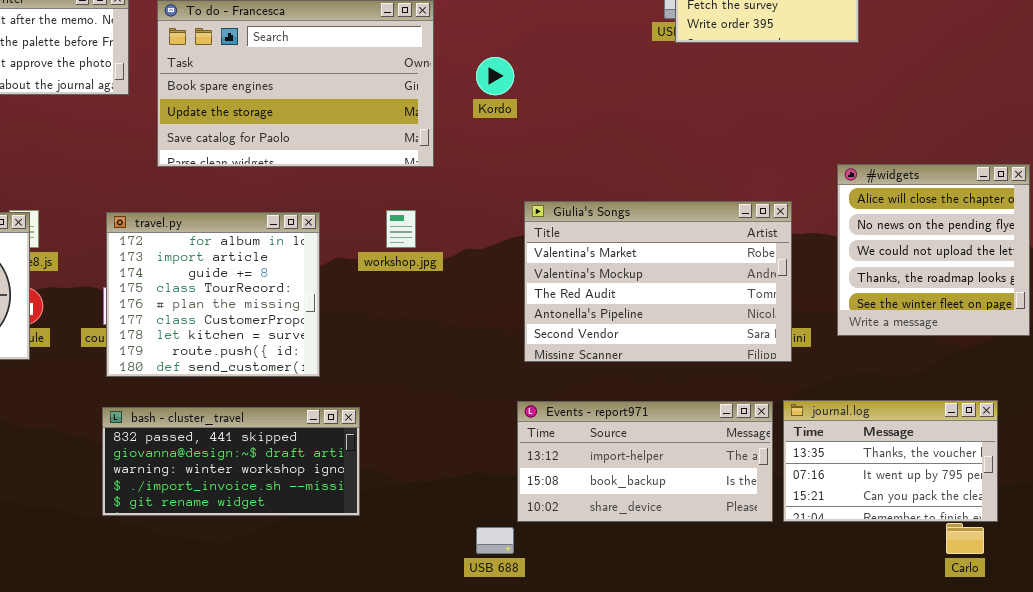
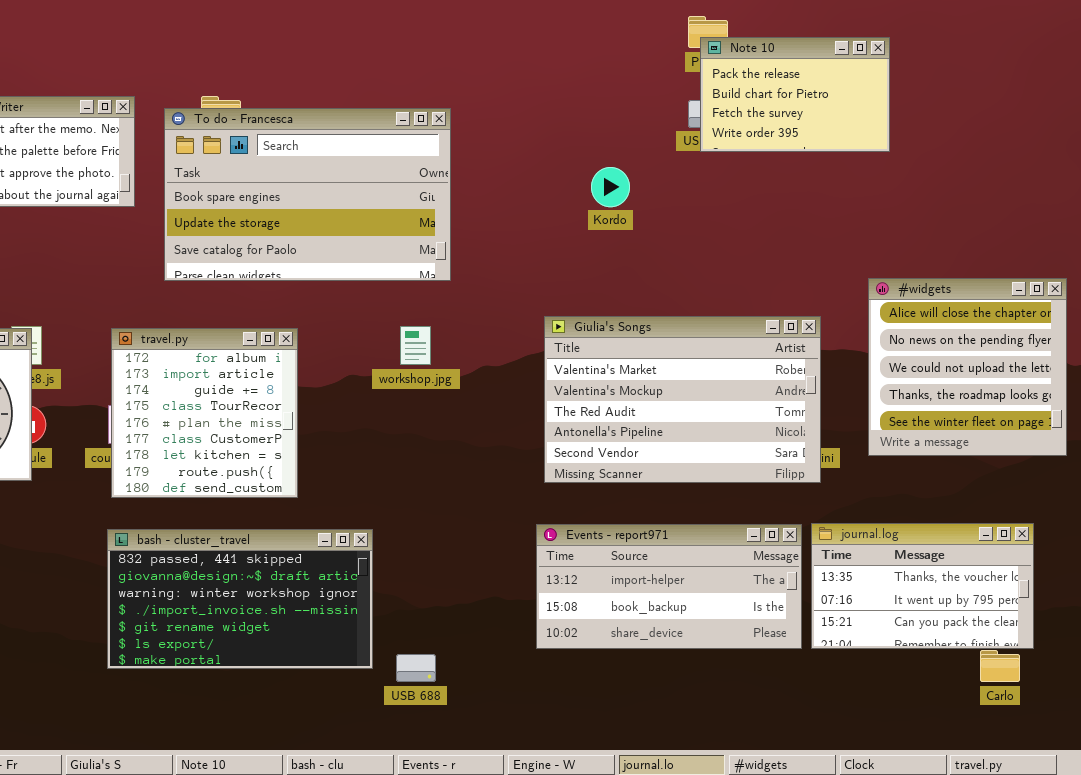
Kordo: [476,57,514,95] -> [591,167,630,207], moved
travel.py: [106,212,320,377] -> [111,328,298,498], resized
bash - cluster_travel: [102,407,360,516] -> [107,529,373,669], resized
USB 688: [476,527,514,554] -> [396,654,436,682], moved

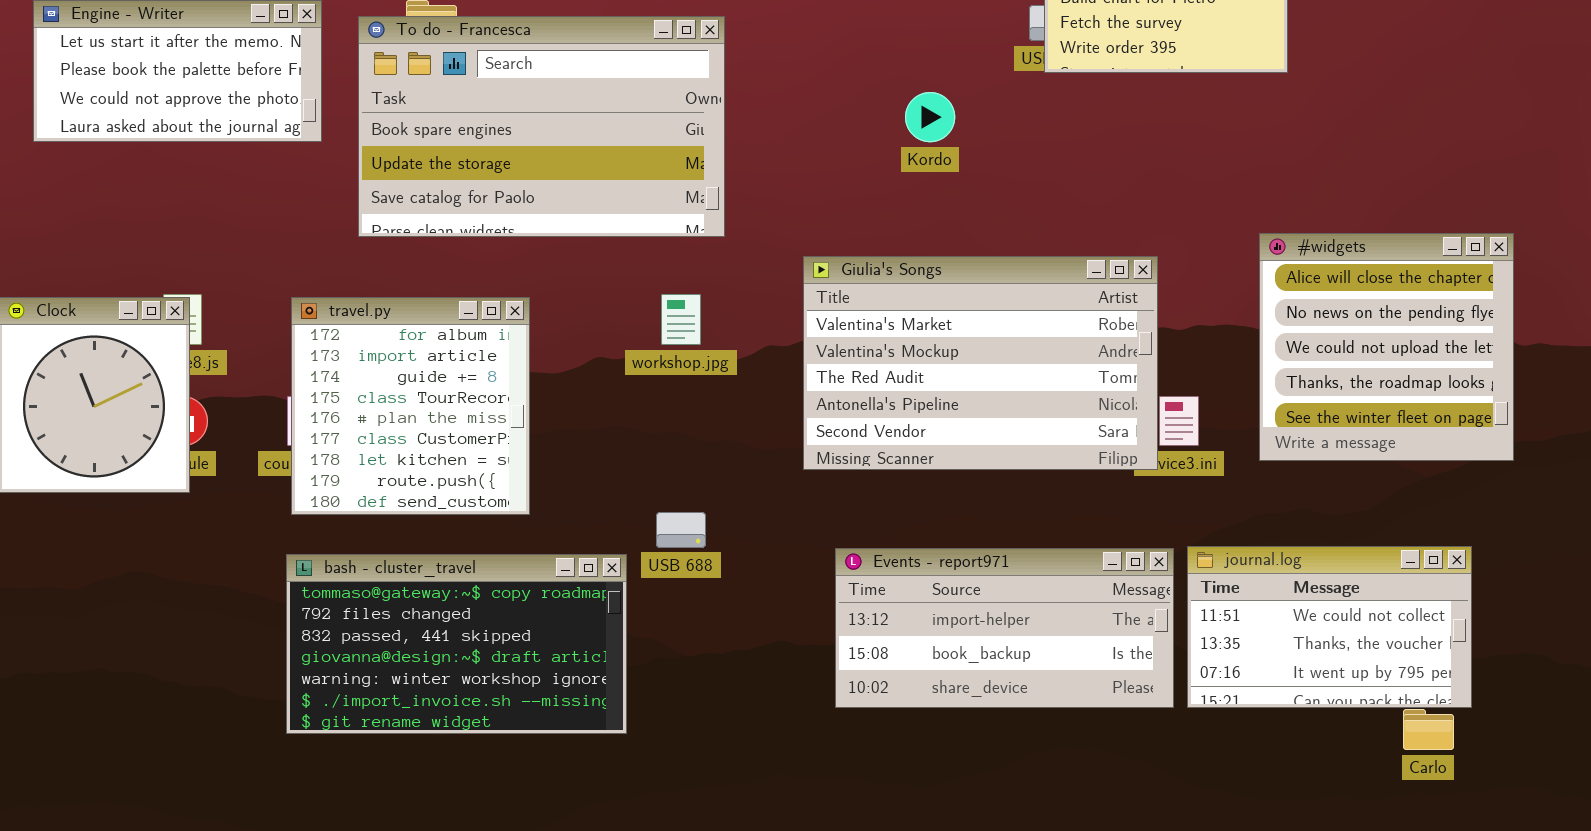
Giulia's Songs: [544,316,821,483] -> [803,256,1158,470], moved
journal.log: [811,523,1034,649] -> [1187,546,1472,708], scrolled up 1 row
bash - cluster_travel: [107,529,373,669] -> [286,554,627,734], scrolled up 2 rows
USB 688: [396,654,436,682] -> [656,512,706,548], moved

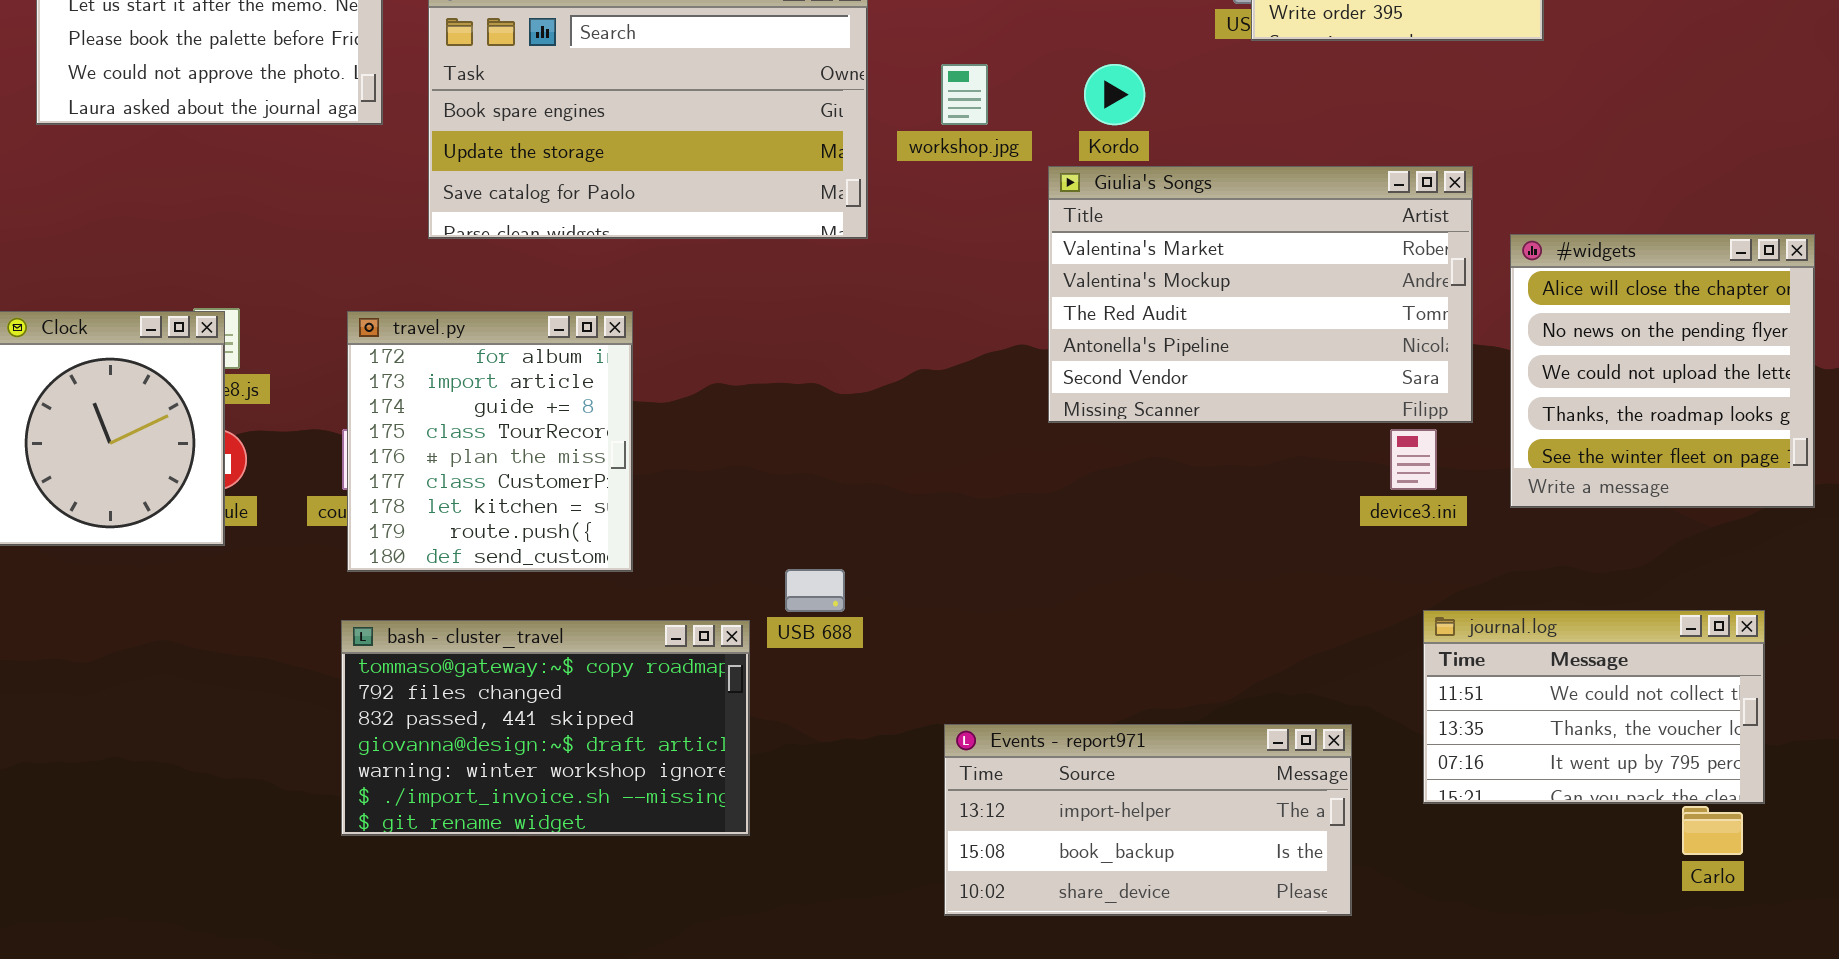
Giulia's Songs: [803,256,1158,470] -> [1048,166,1473,423], moved
workshop.jpg: [661,294,701,345] -> [941,64,988,125], moved
Events - report971: [835,548,1174,708] -> [944,724,1352,916], moved

